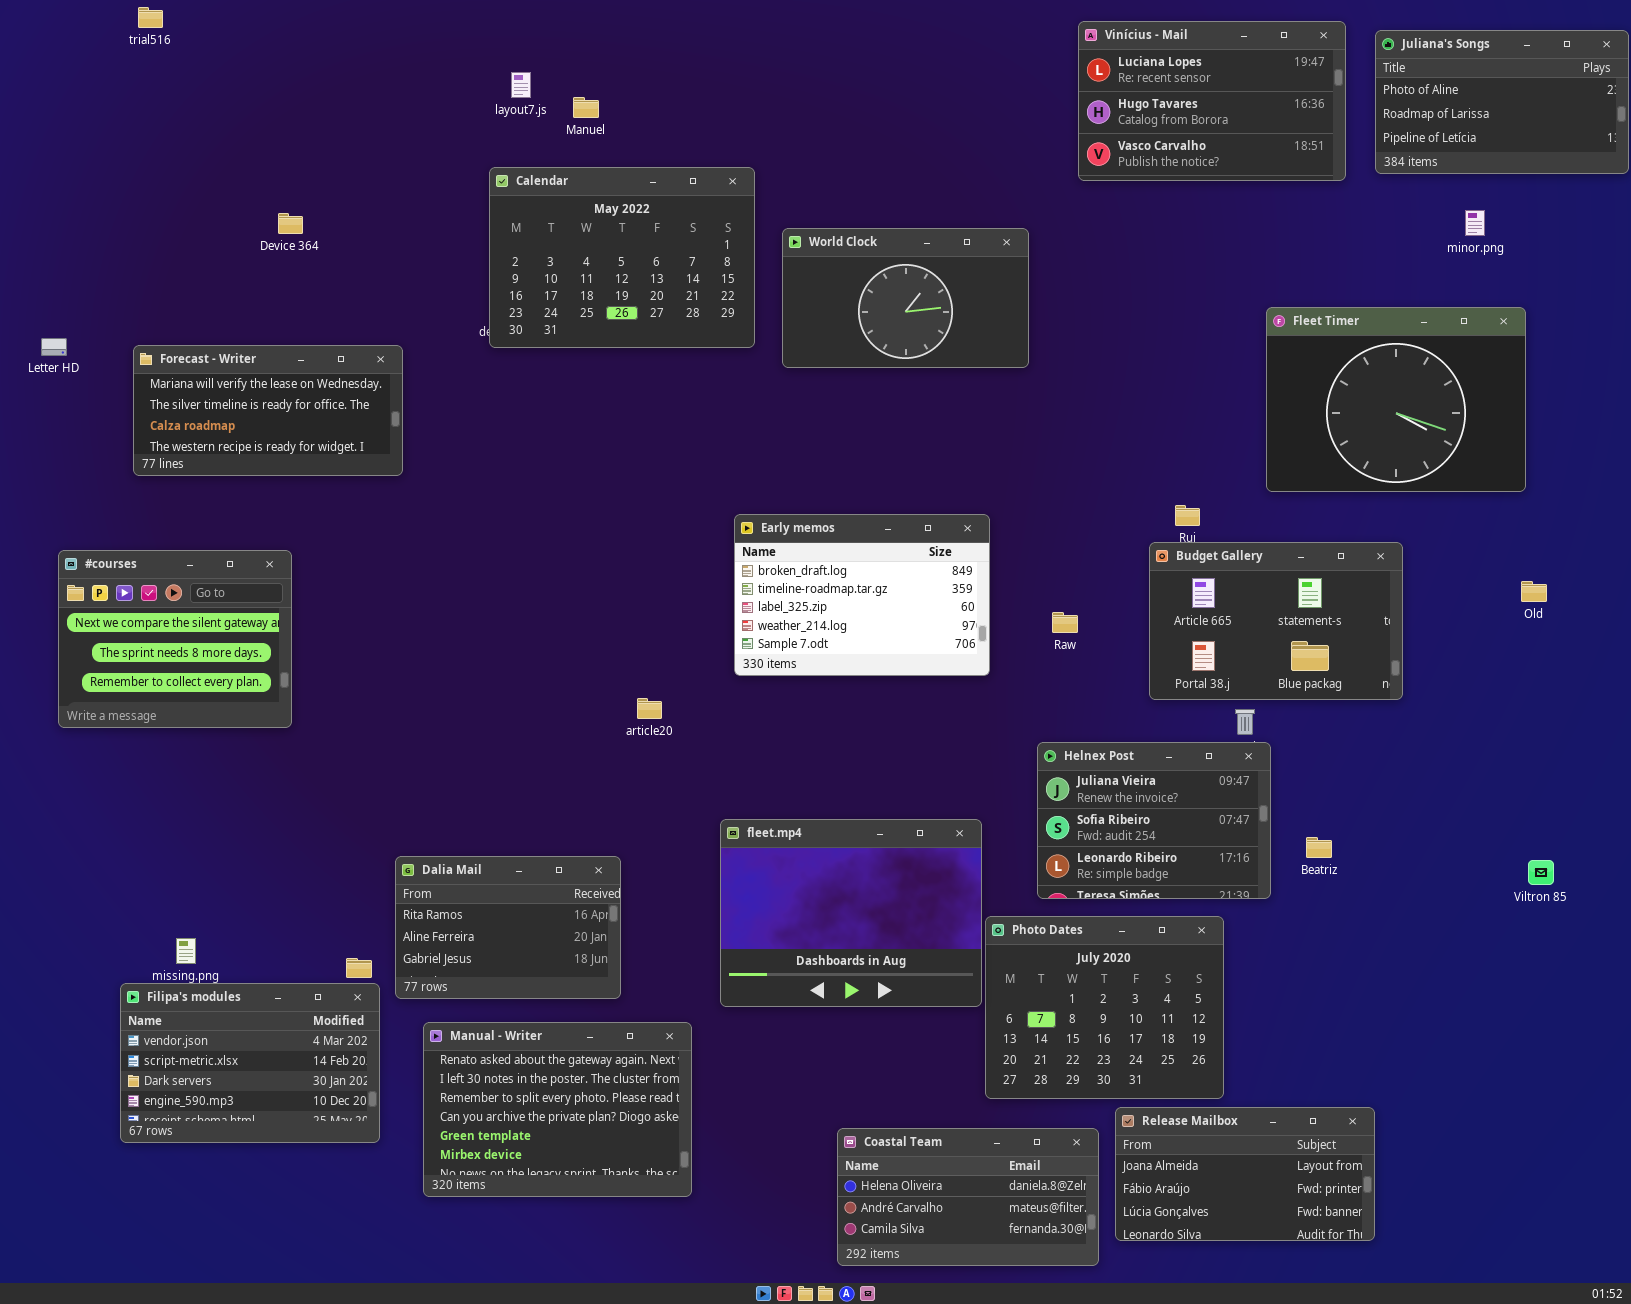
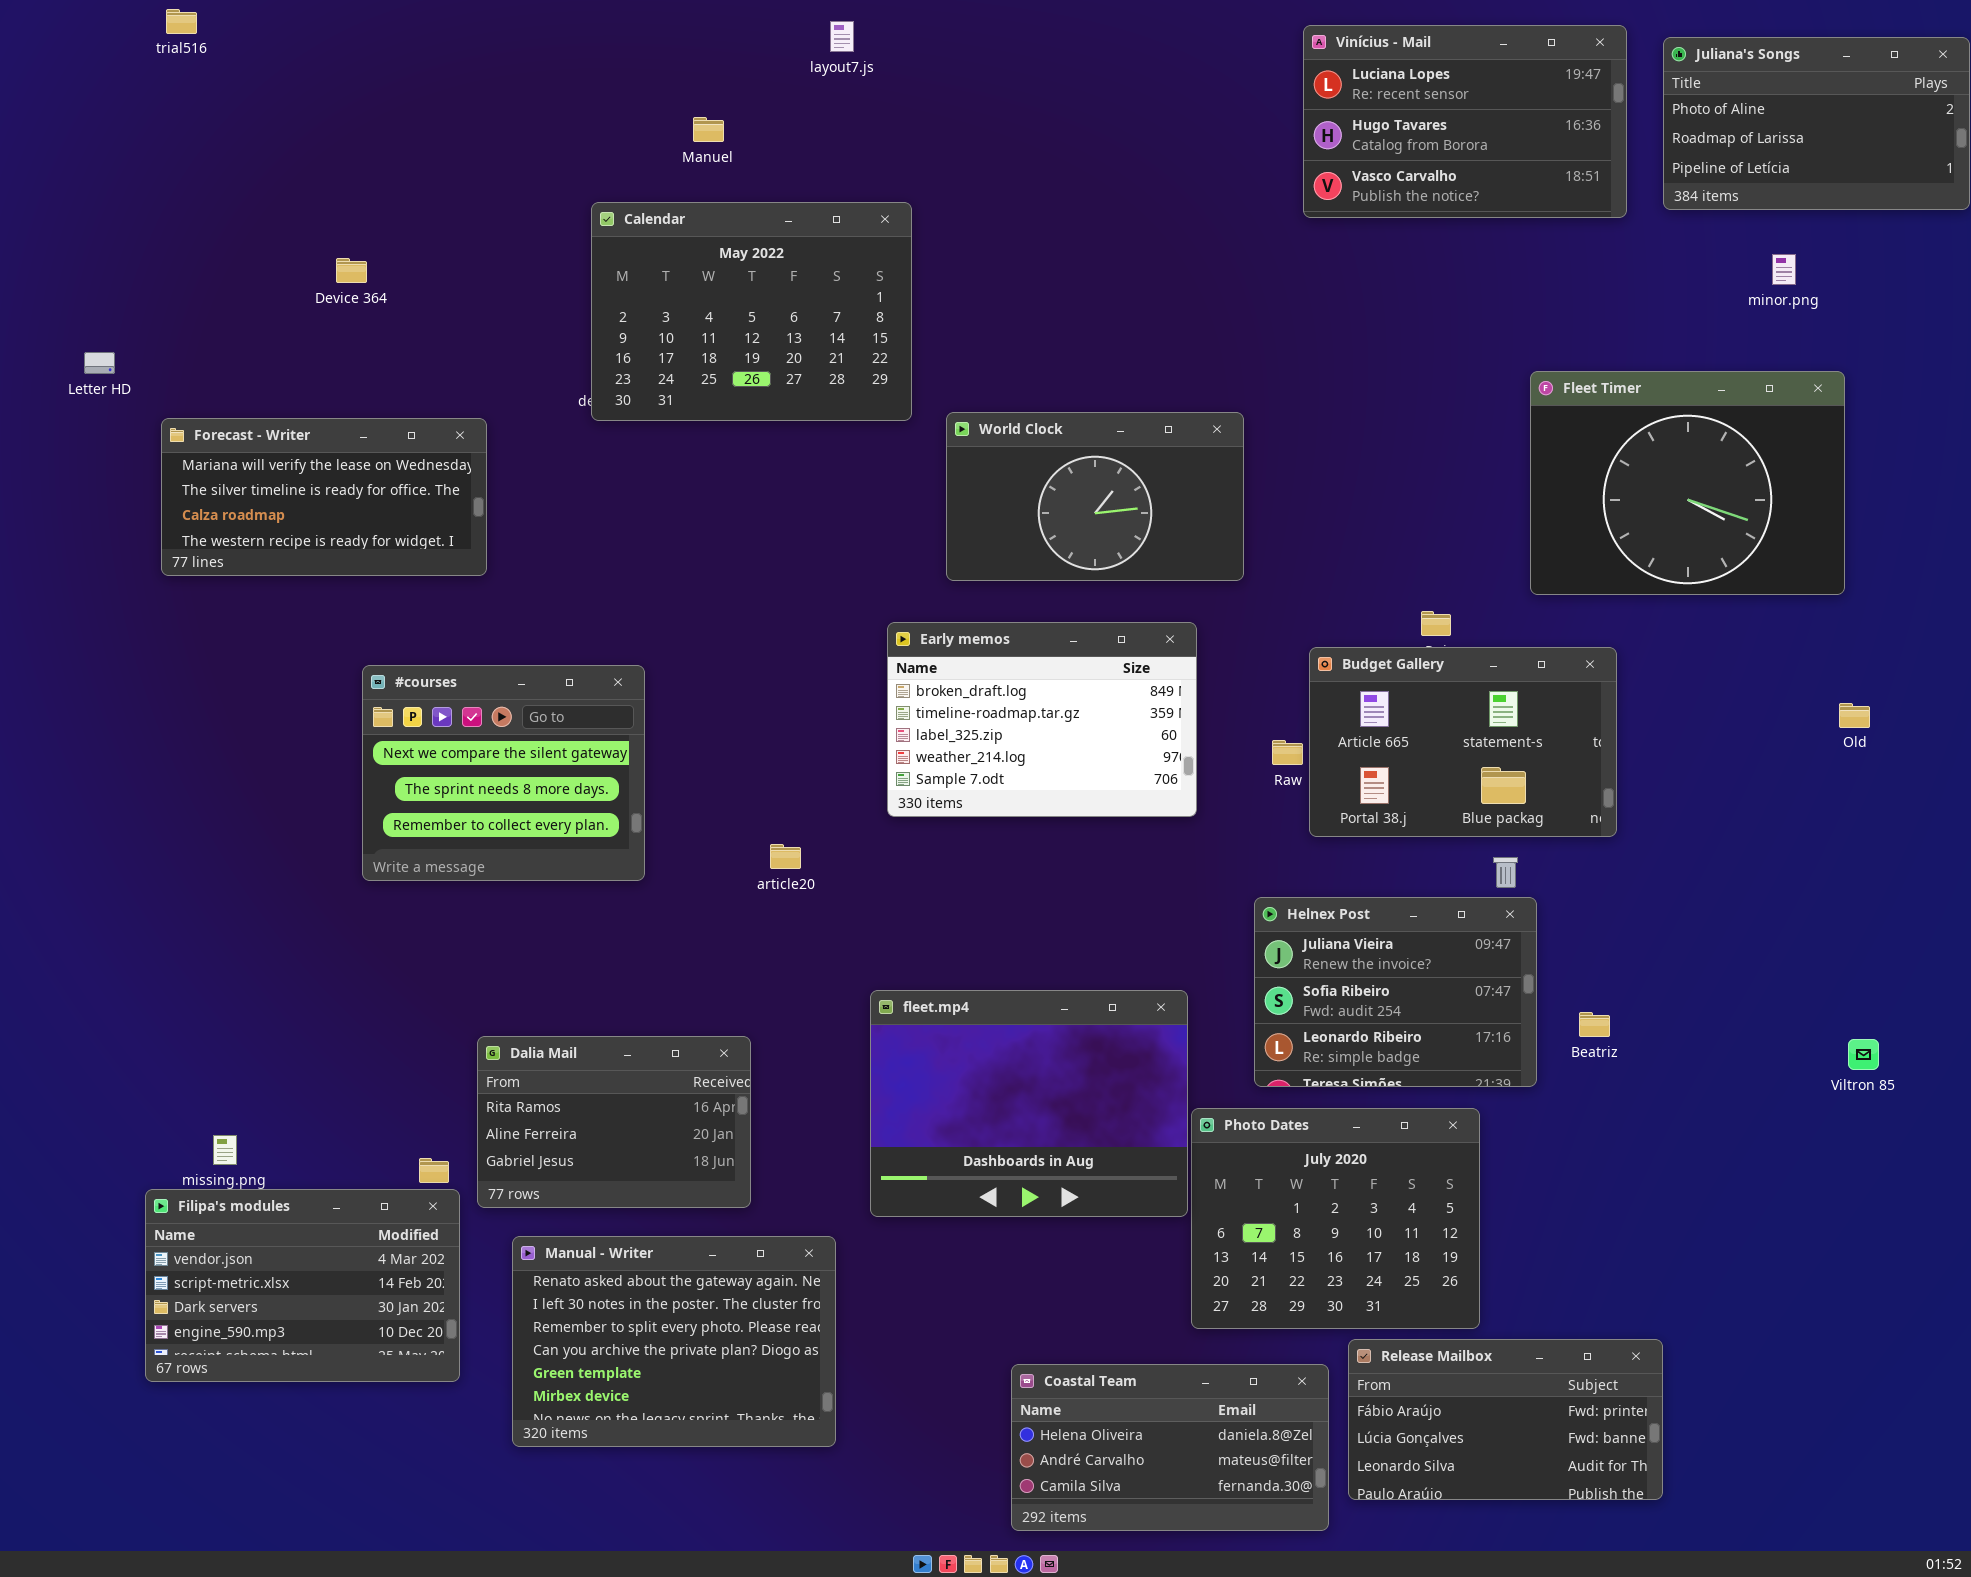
layout7.js: [511,72,531,98] -> [830,21,854,52], moved
World Clock: [782,228,1029,368] -> [946,412,1244,581], moved
Letter HD: [41,338,67,356] -> [84,352,115,374], moved
Budget Gallery: [1149,542,1403,700] -> [1309,647,1617,837], moved
#courses: [58,550,292,728] -> [362,665,645,881], moved
Release Mailbox: [1115,1107,1375,1241] -> [1348,1339,1663,1500], scrolled down 1 row

